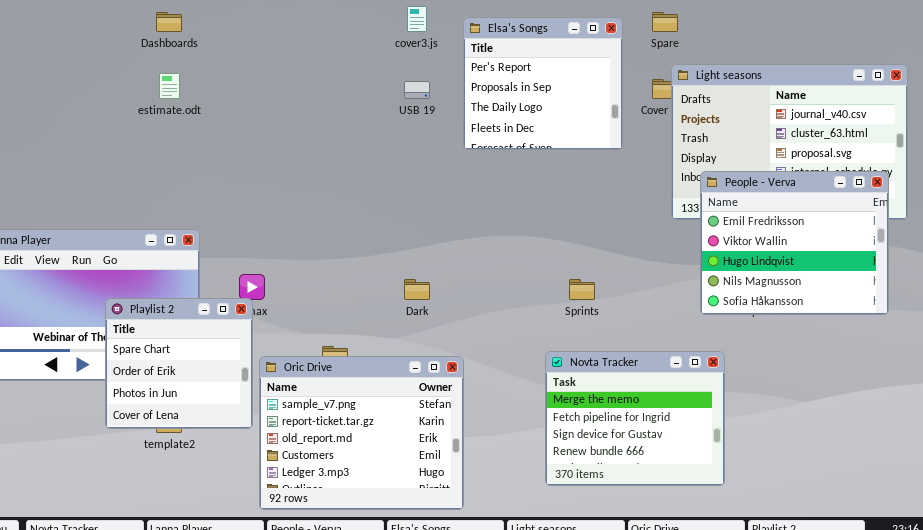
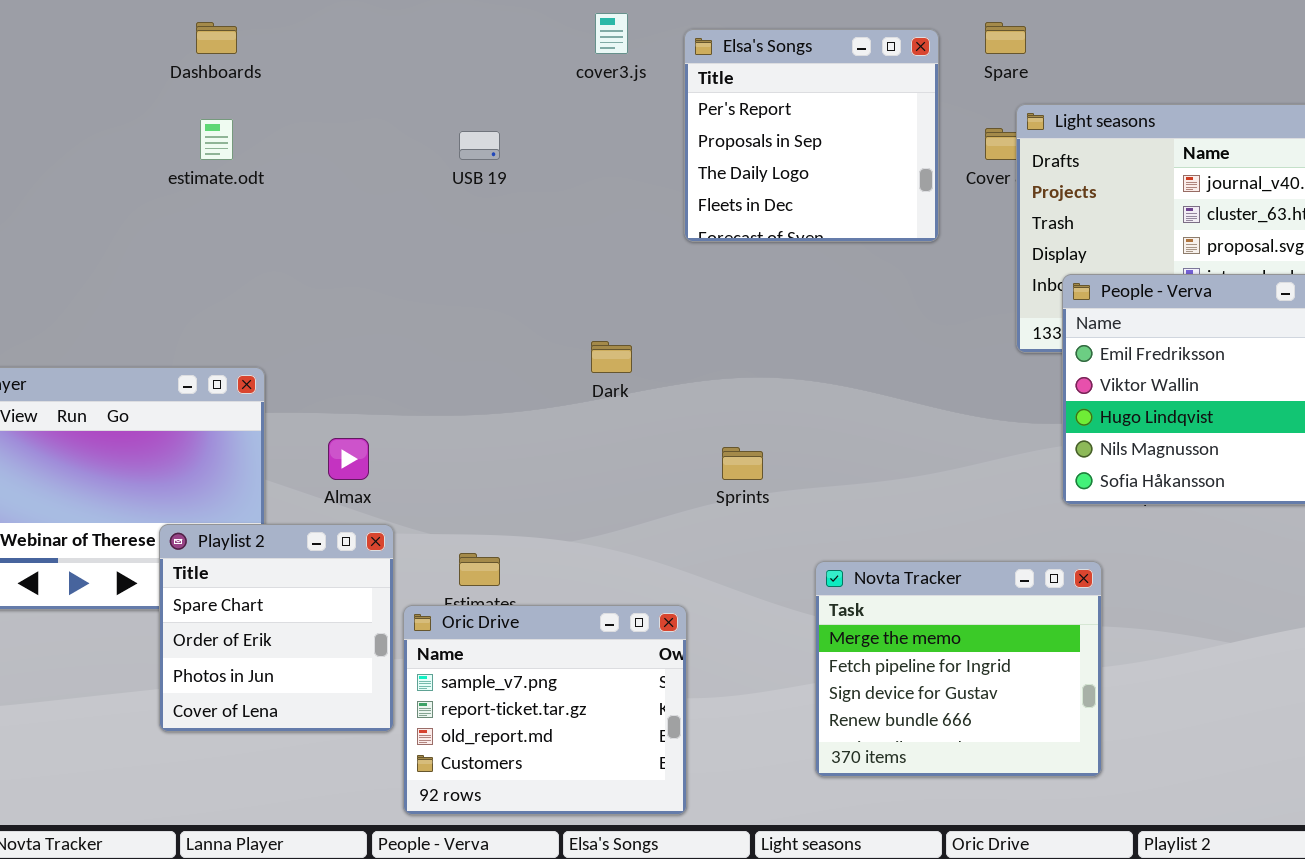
USB 19: [404,81,430,99] -> [459,131,500,160], moved
Dark: [404,279,430,300] -> [591,341,632,373], moved
Sprints: [569,279,595,300] -> [722,447,763,480], moved
Playlist 2: [105,298,253,429] -> [159,524,394,732], moved
Oric Drive: [259,356,464,510] -> [403,605,687,815], resized

